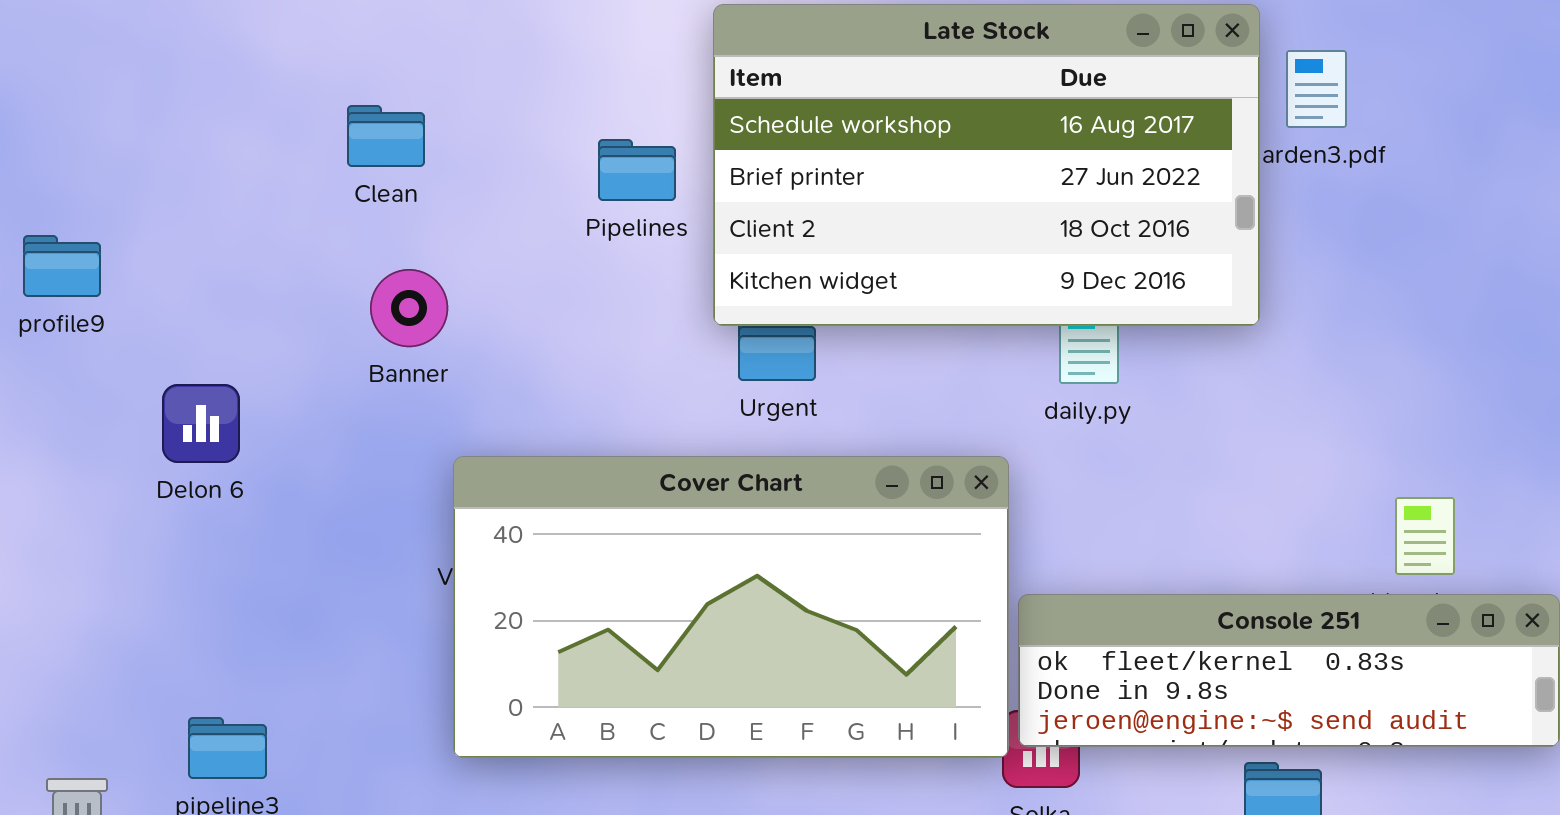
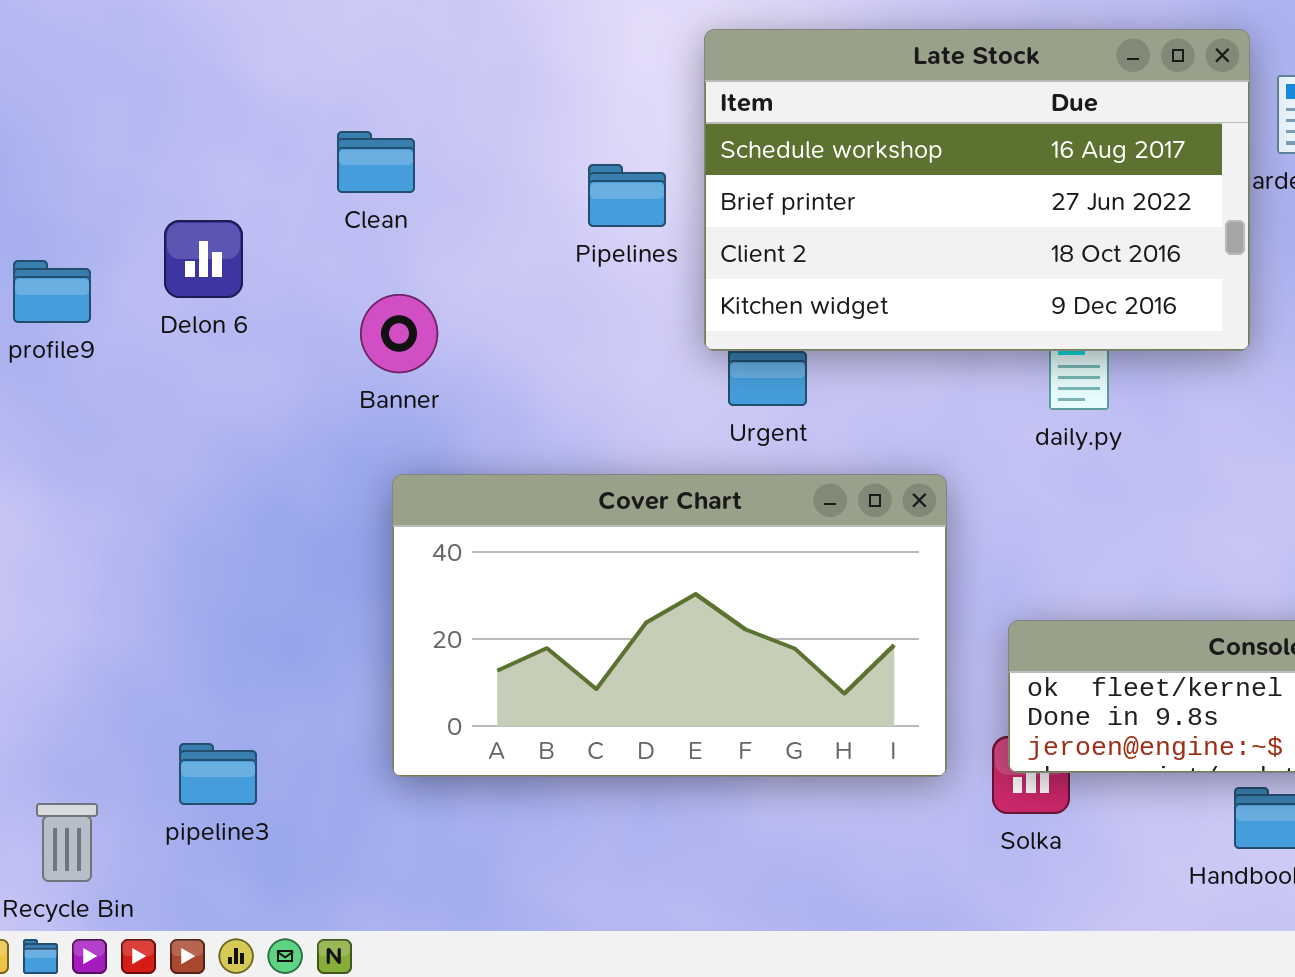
Delon 6: [162,384,240,463] -> [164,220,243,298], moved
Cover Chart: [453,456,1009,758] -> [392,474,947,777], moved

